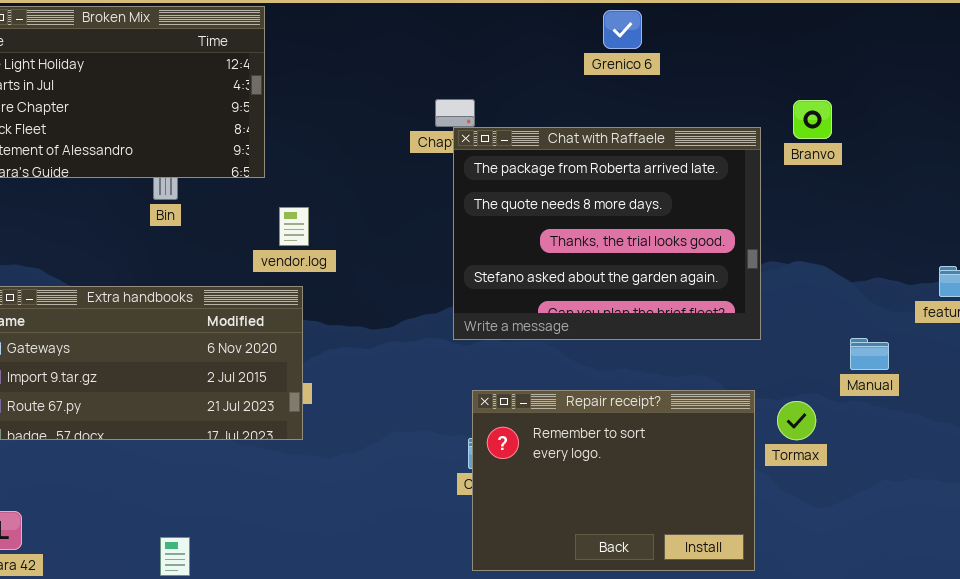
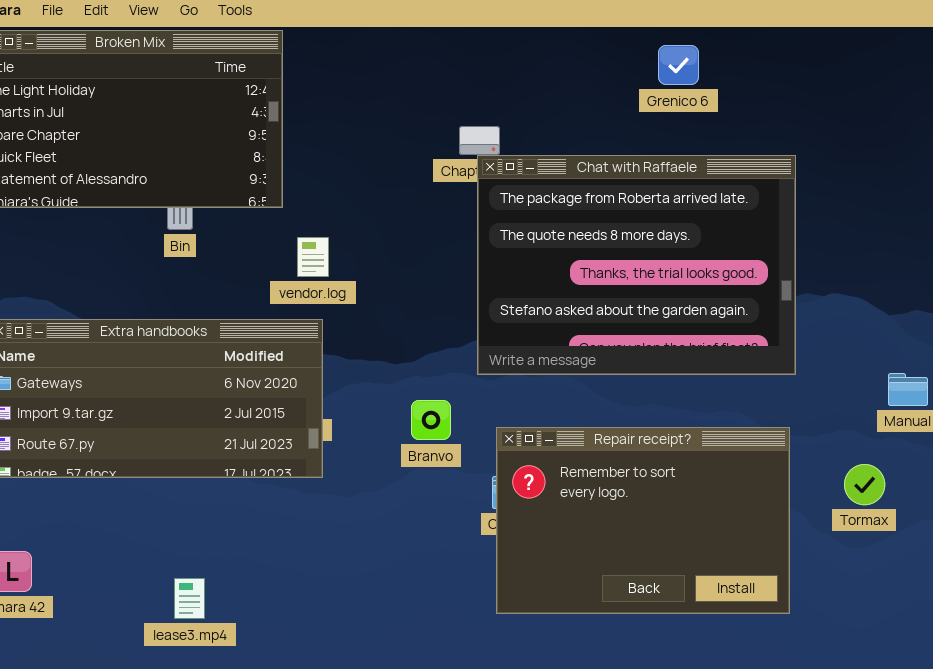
Grenico 6: [603,10,642,49] -> [658,45,699,85], moved
Branvo: [793,100,832,139] -> [411,400,451,440], moved
Tormax: [777,401,816,440] -> [844,464,885,505], moved

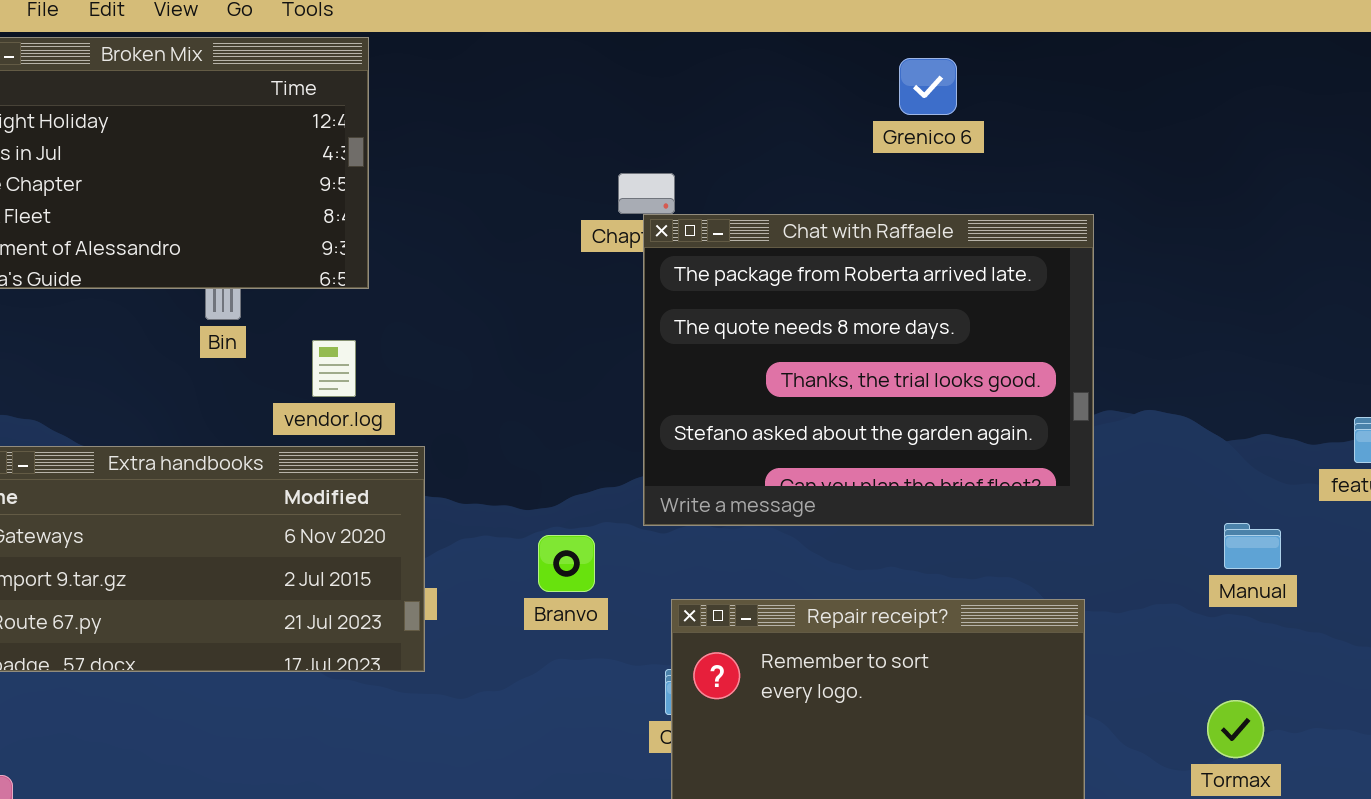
vendor.log: [297,237,329,277] -> [312,340,356,397], moved
Branvo: [411,400,451,440] -> [538,535,595,592], moved
Tormax: [844,464,885,505] -> [1207,700,1264,758], moved

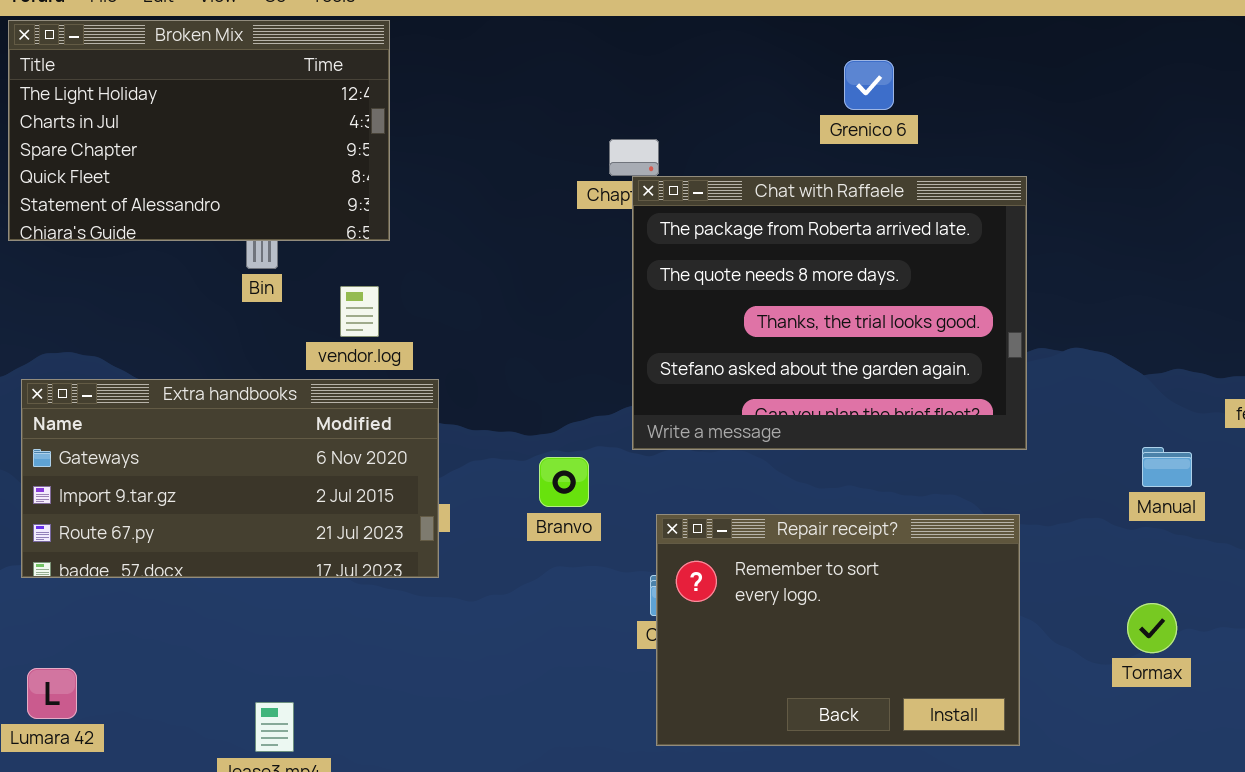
Grenico 6: [899,58,957,115] -> [844,60,894,110], moved

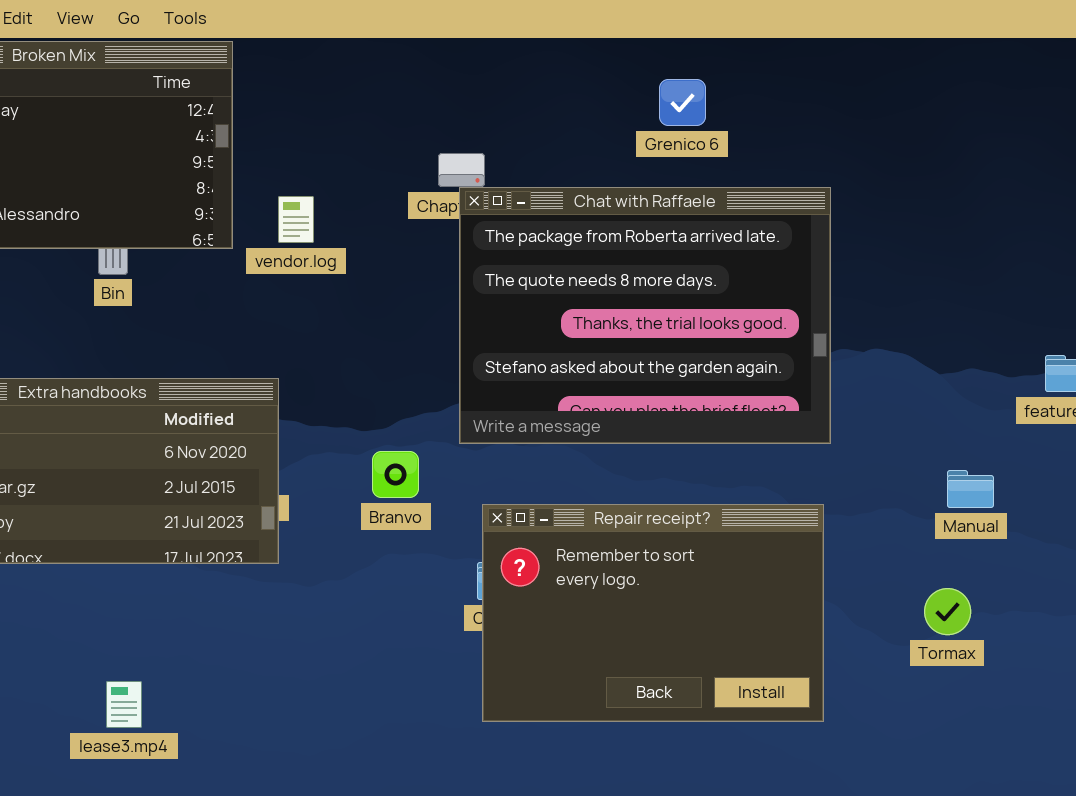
vendor.log: [340,286,379,337] -> [278,196,314,243], moved
Manual: [1142,447,1192,487] -> [947,470,994,508], moved

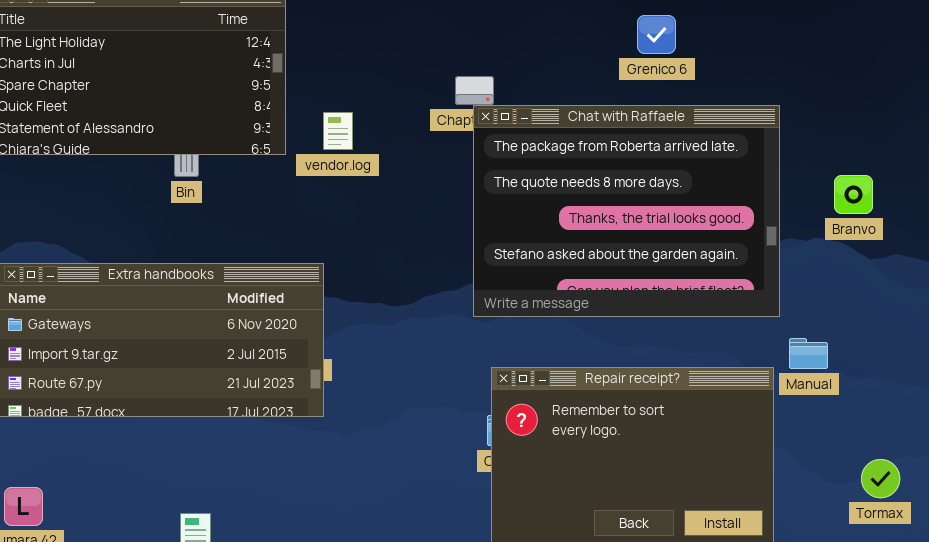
Branvo: [372,451,419,498] -> [834,175,873,214], moved
Manual: [947,470,994,508] -> [789,338,828,369], moved
Tormax: [924,588,971,635] -> [861,459,900,498], moved

